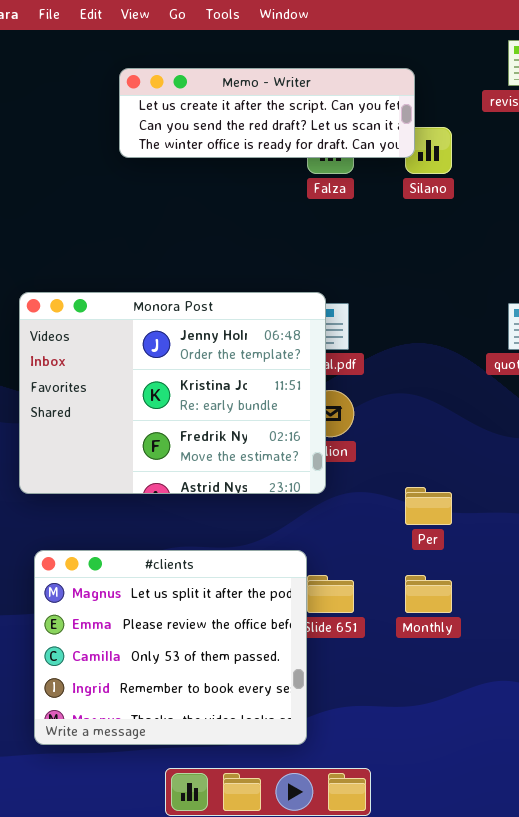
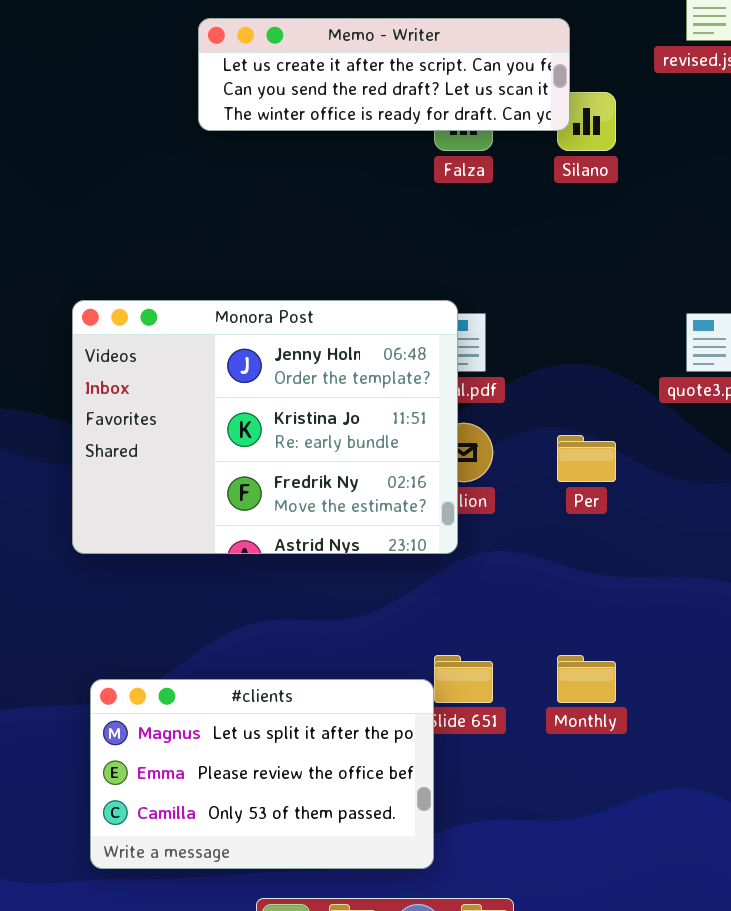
Per: [405,487,452,525] -> [557,435,616,482], moved
#clients: [34,550,307,745] -> [90,679,434,869], resized

